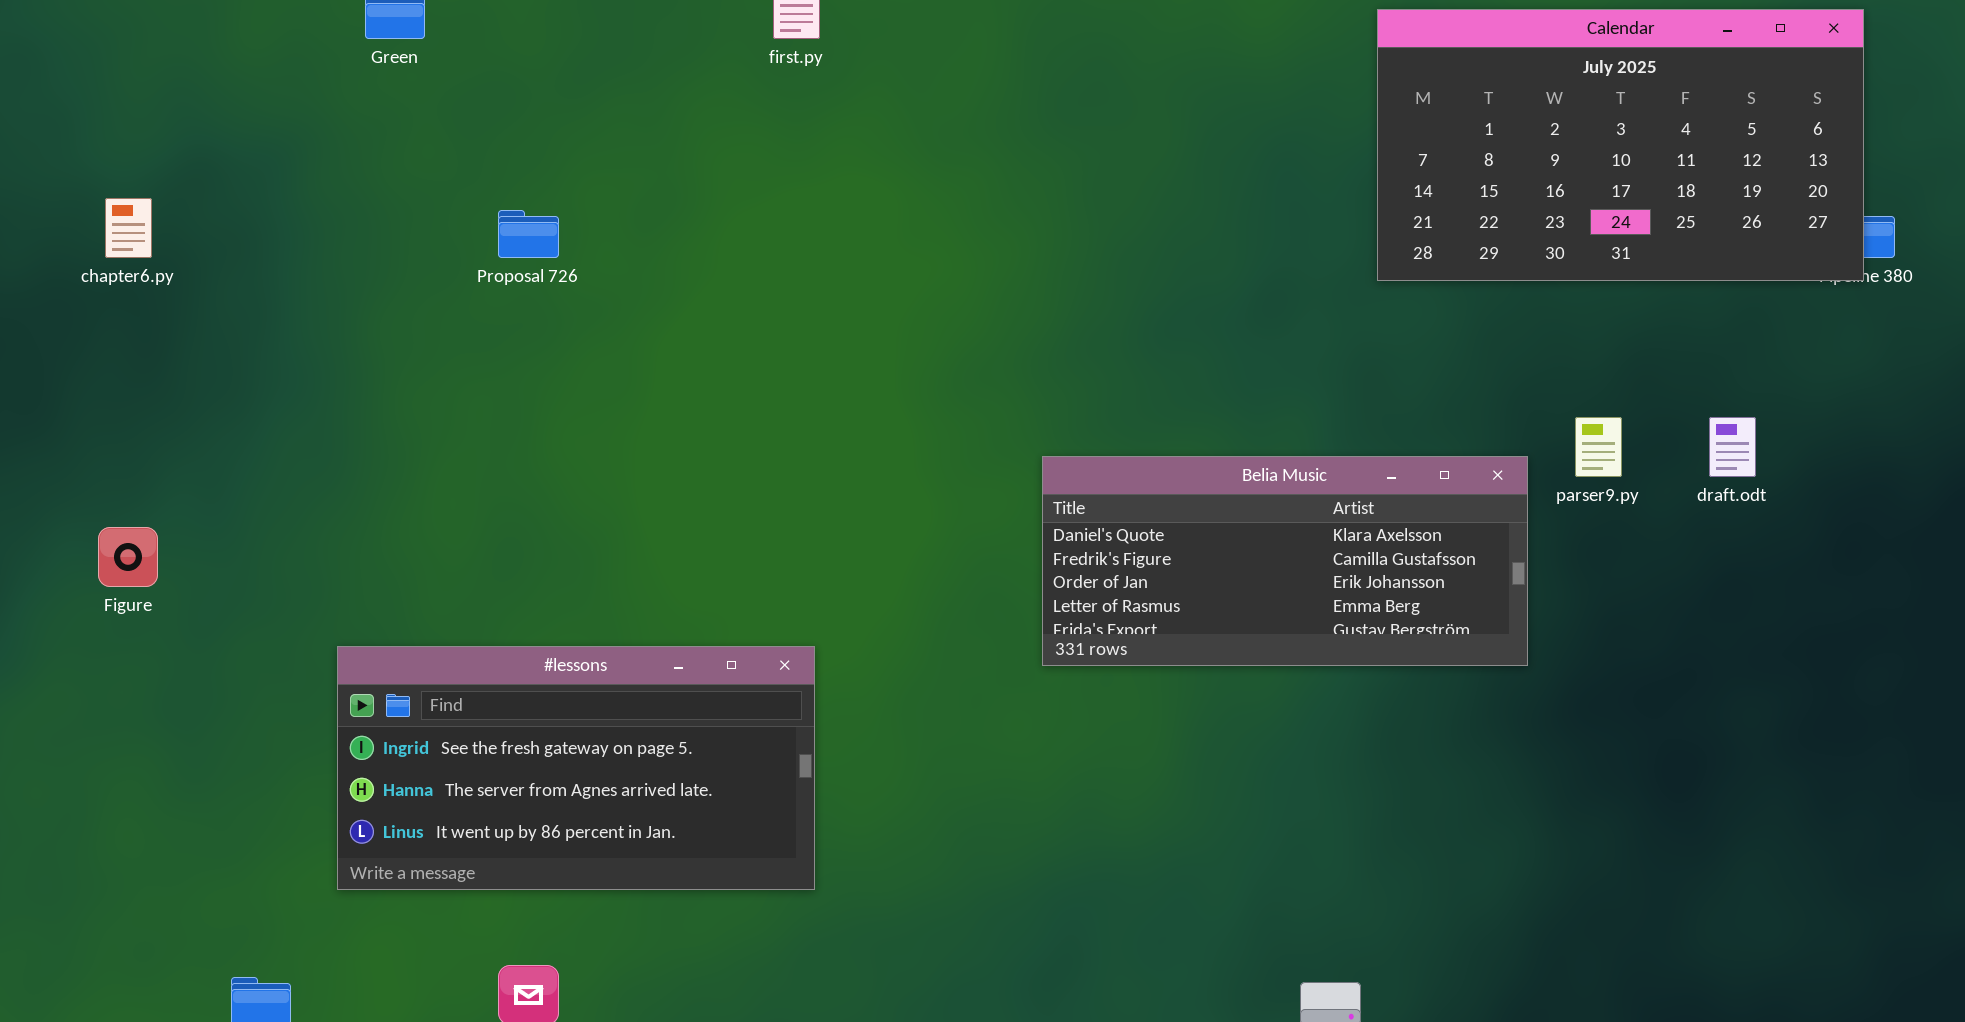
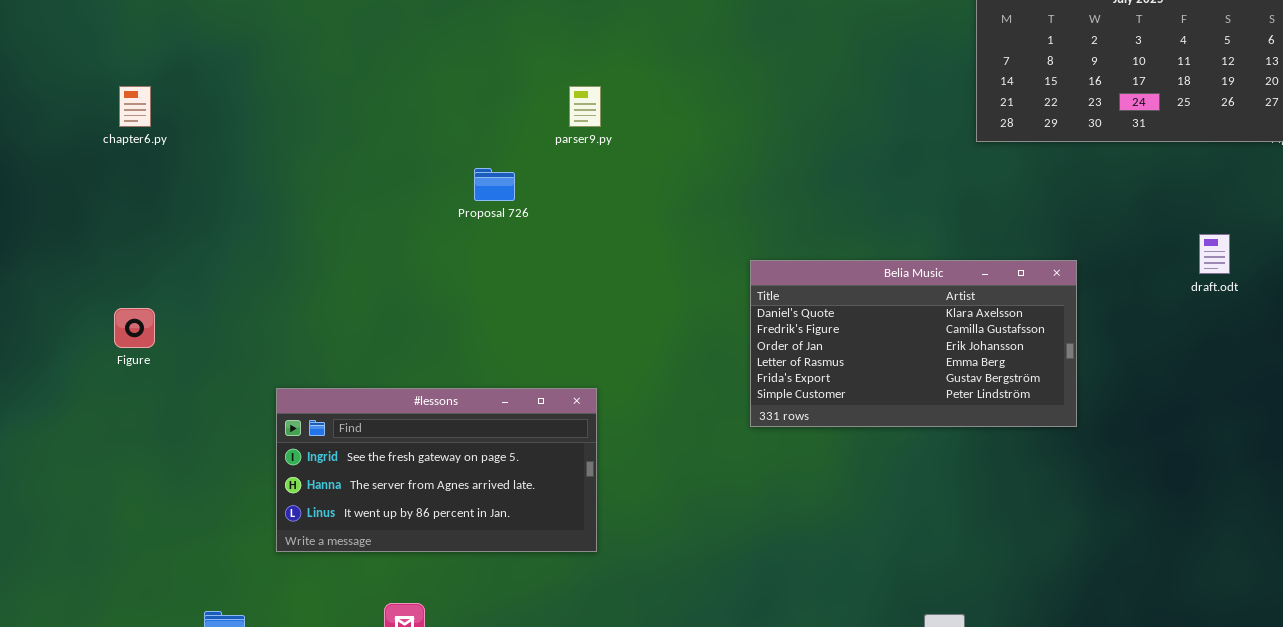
Proposal 726: [498,210,559,258] -> [474,168,515,201], moved
parser9.py: [1575,417,1622,477] -> [569,86,601,127], moved
Belia Music: [1042,456,1528,666] -> [750,260,1077,427], resized

